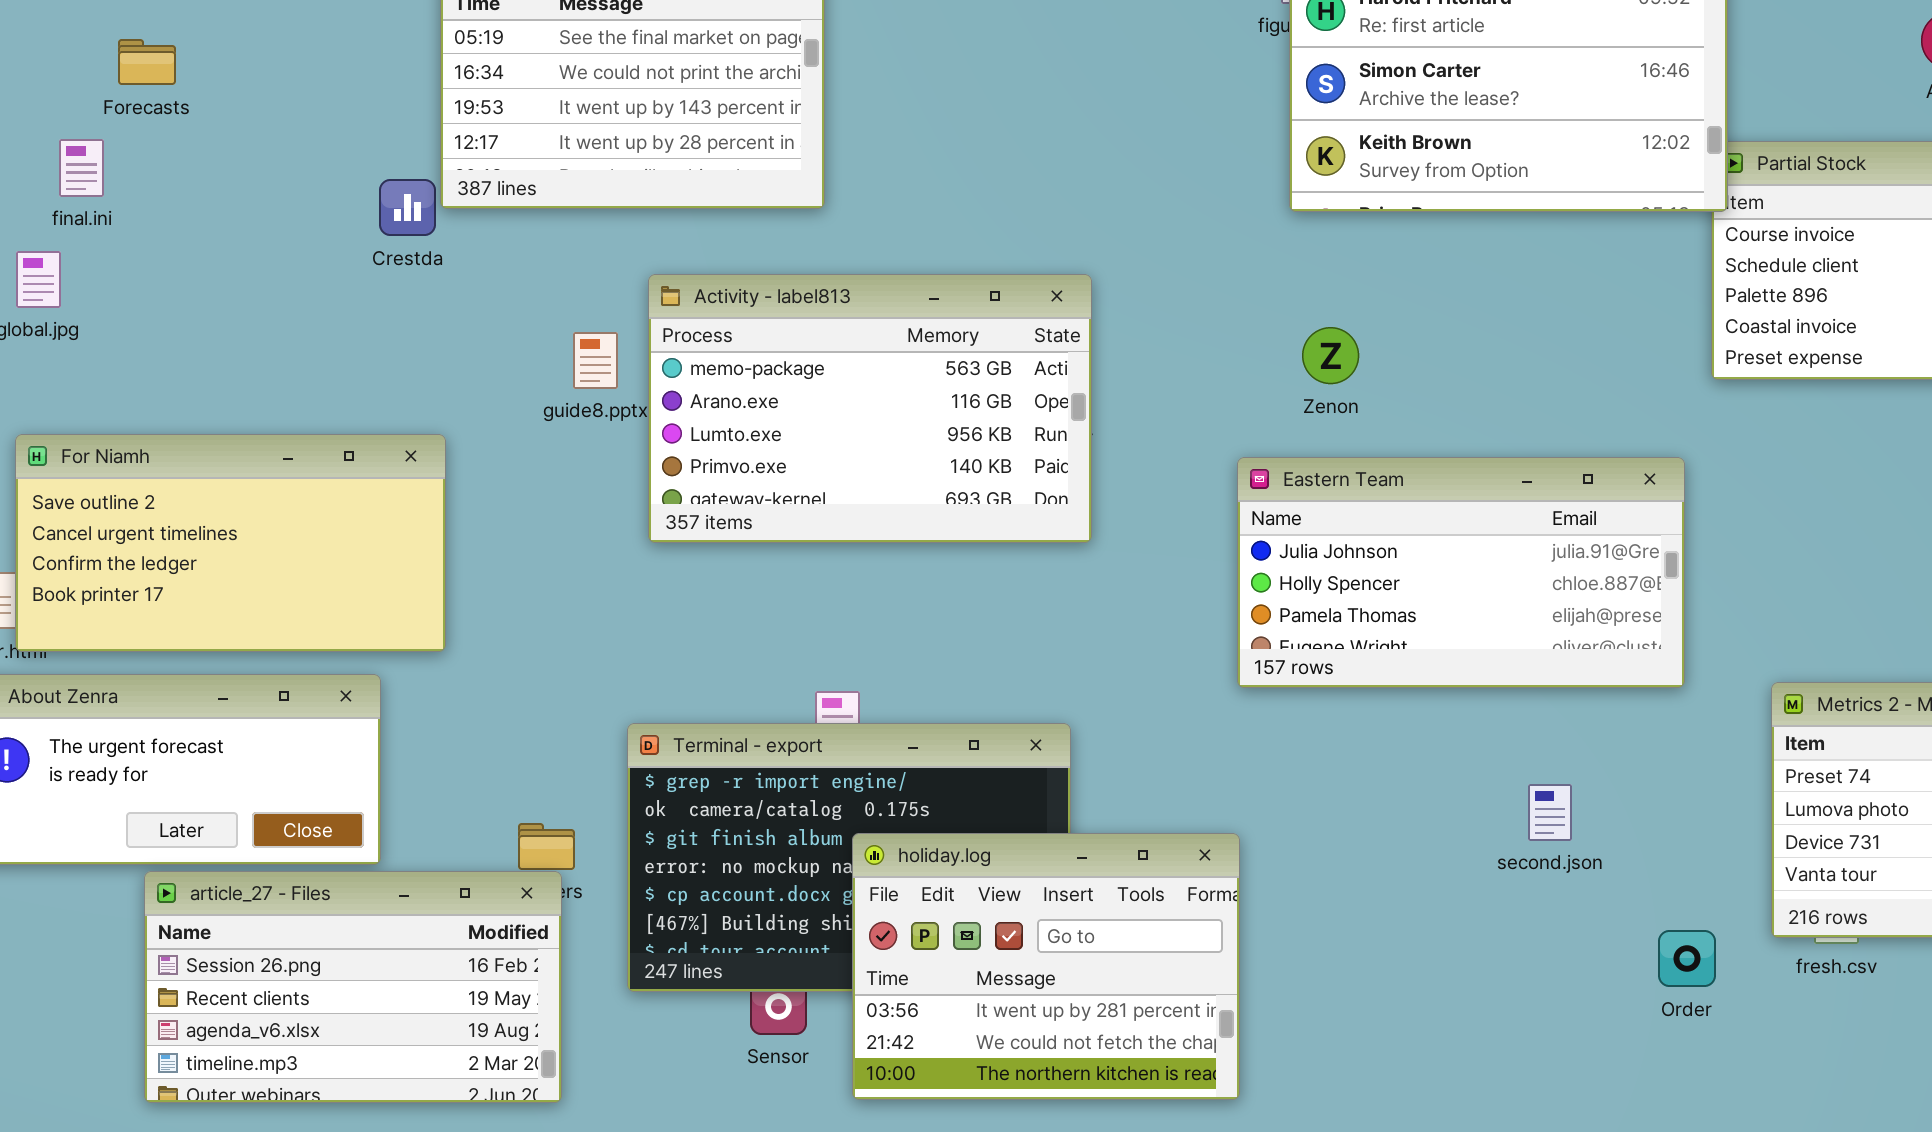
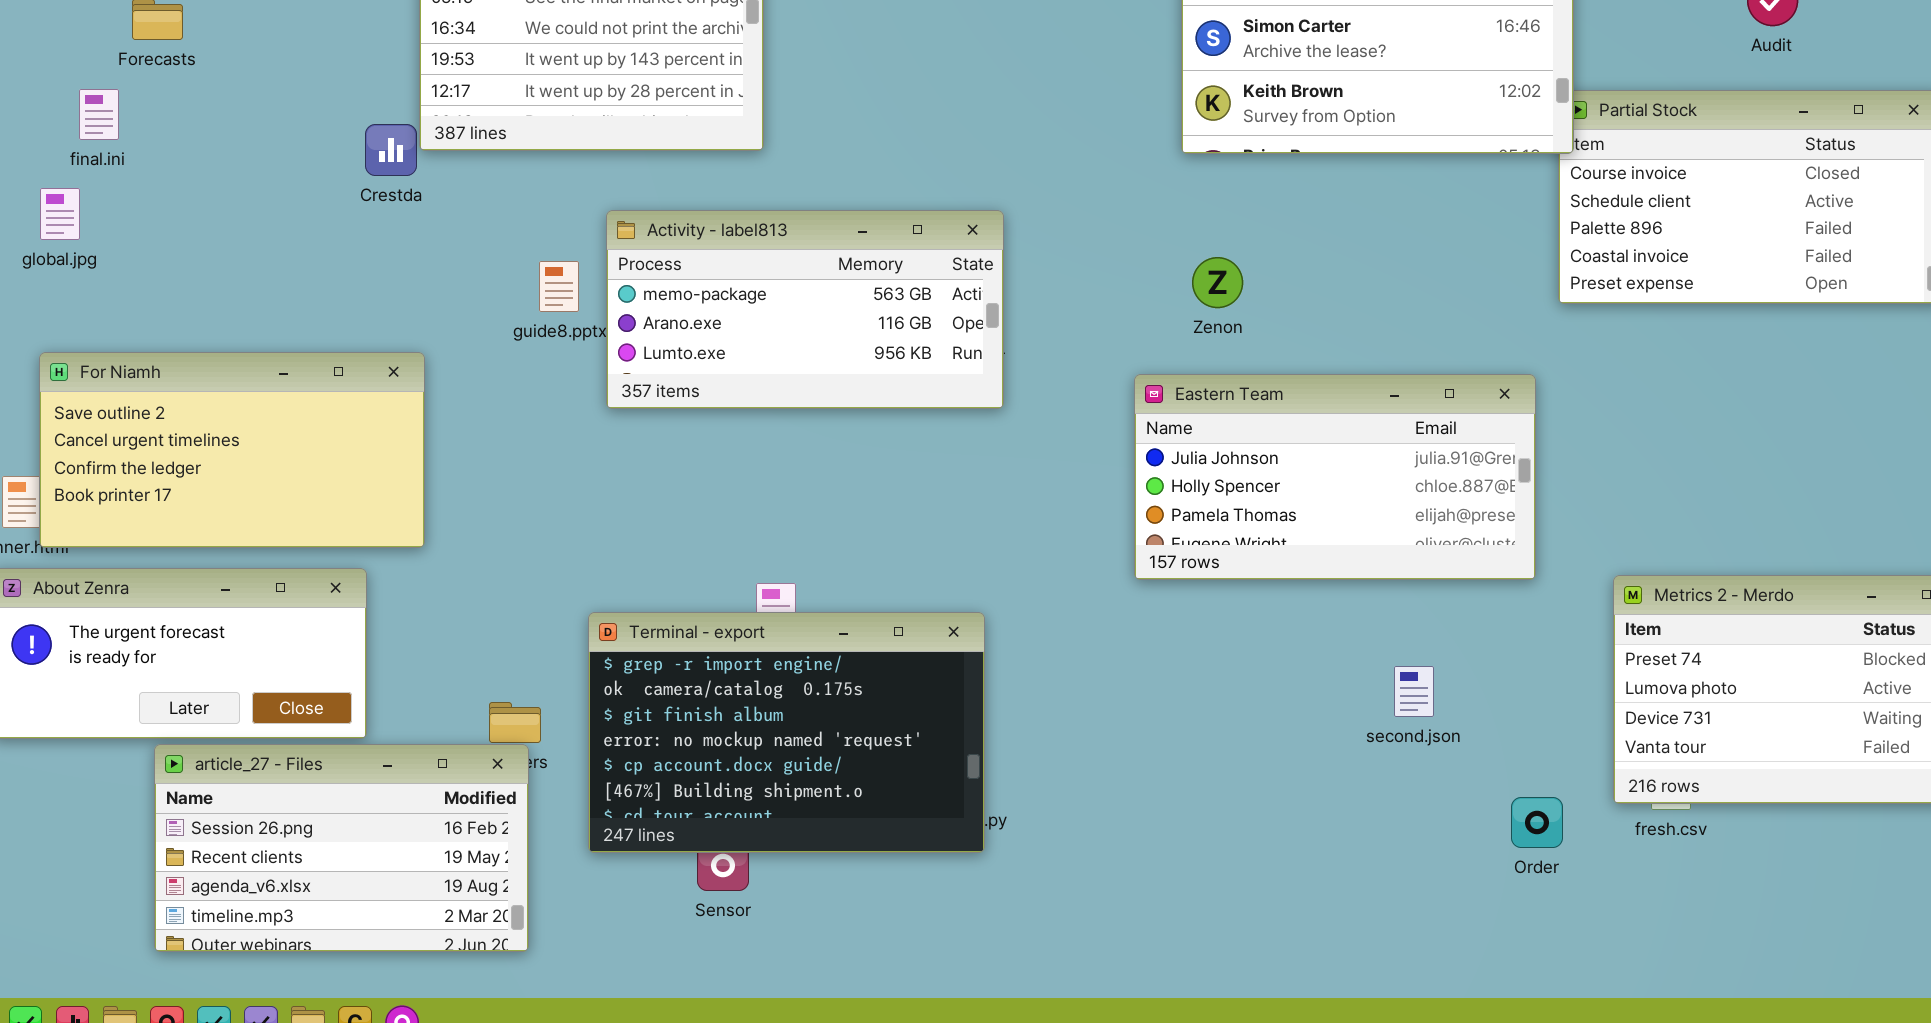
Activity - label813: [648,274,1092,543] -> [606,210,1004,409], resized
holiday.log: [852,833,1240,1100] -> none, closed

